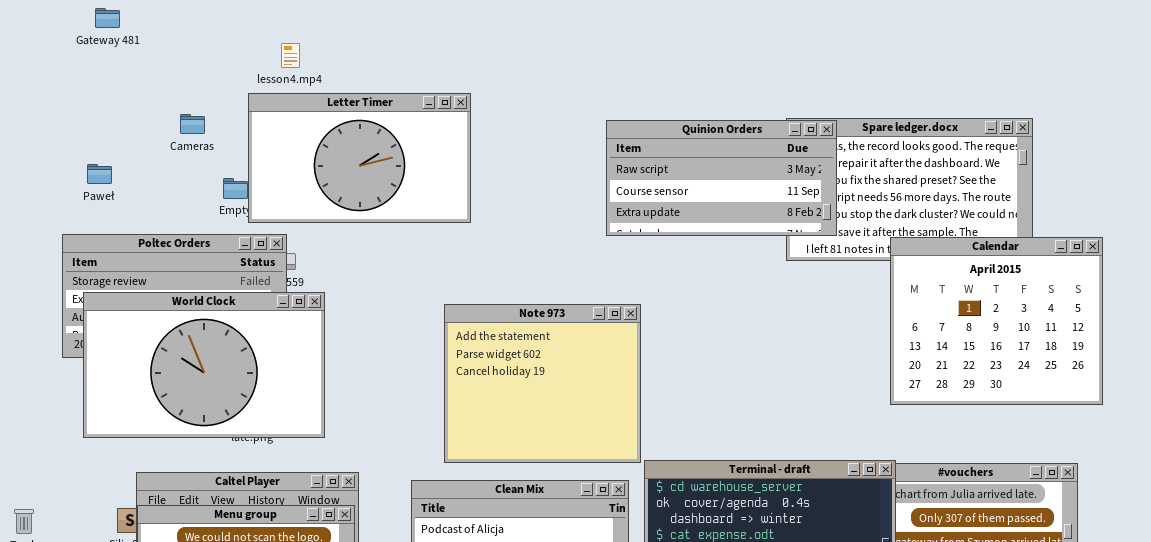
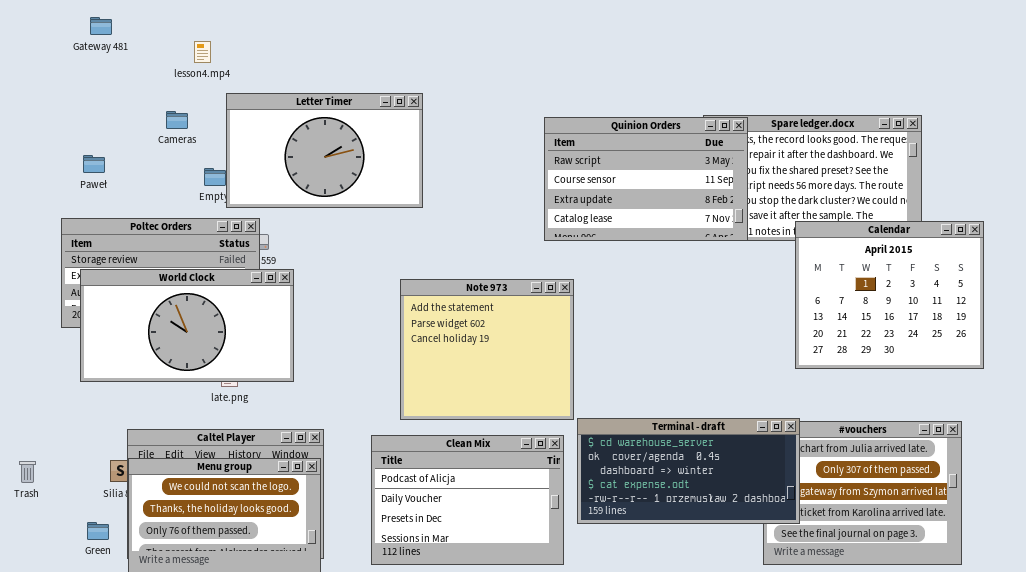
lesson4.mp4: [281,43,300,68] -> [194,41,211,63], moved
Quinion Orders: [606,120,837,236] -> [544,117,748,241], resized
World Clock: [83,292,325,438] -> [80,269,294,382], resized

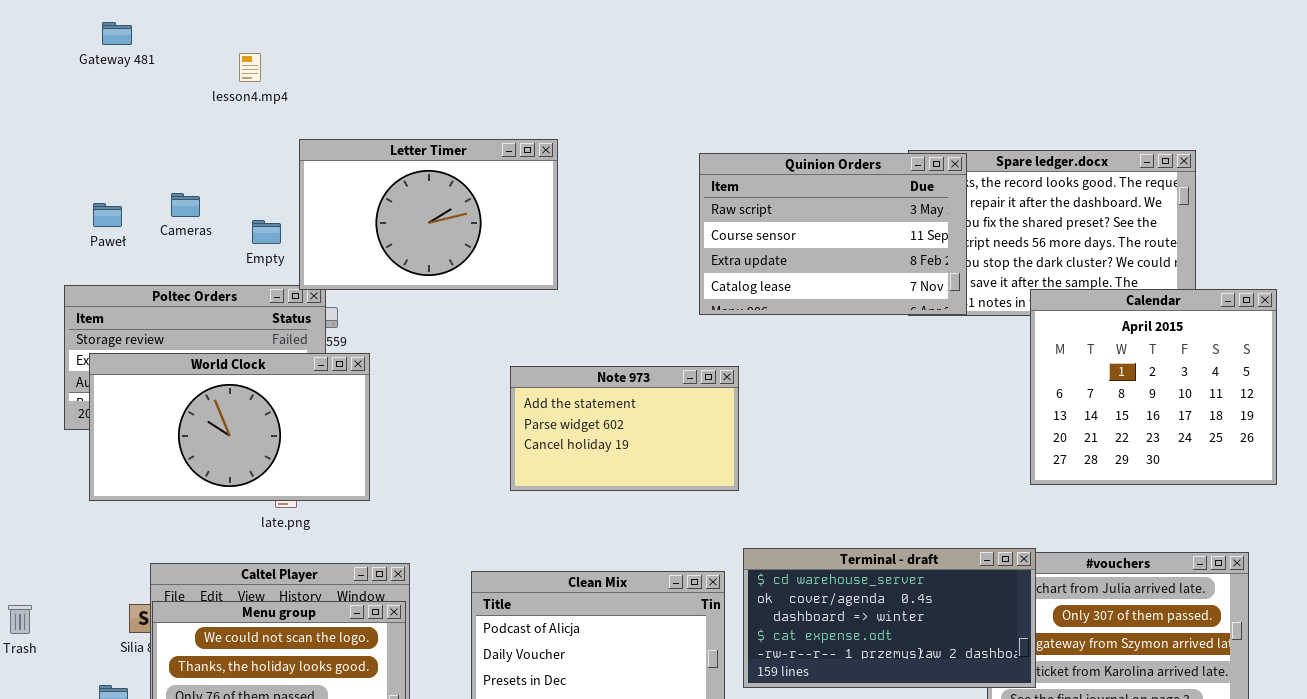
Letter Timer: [226,93,423,208] -> [299,139,558,290], moved
Cameras: [166,111,188,129] -> [171,193,200,217], moved
Note 973: [400,279,574,420] -> [510,366,739,491], resized

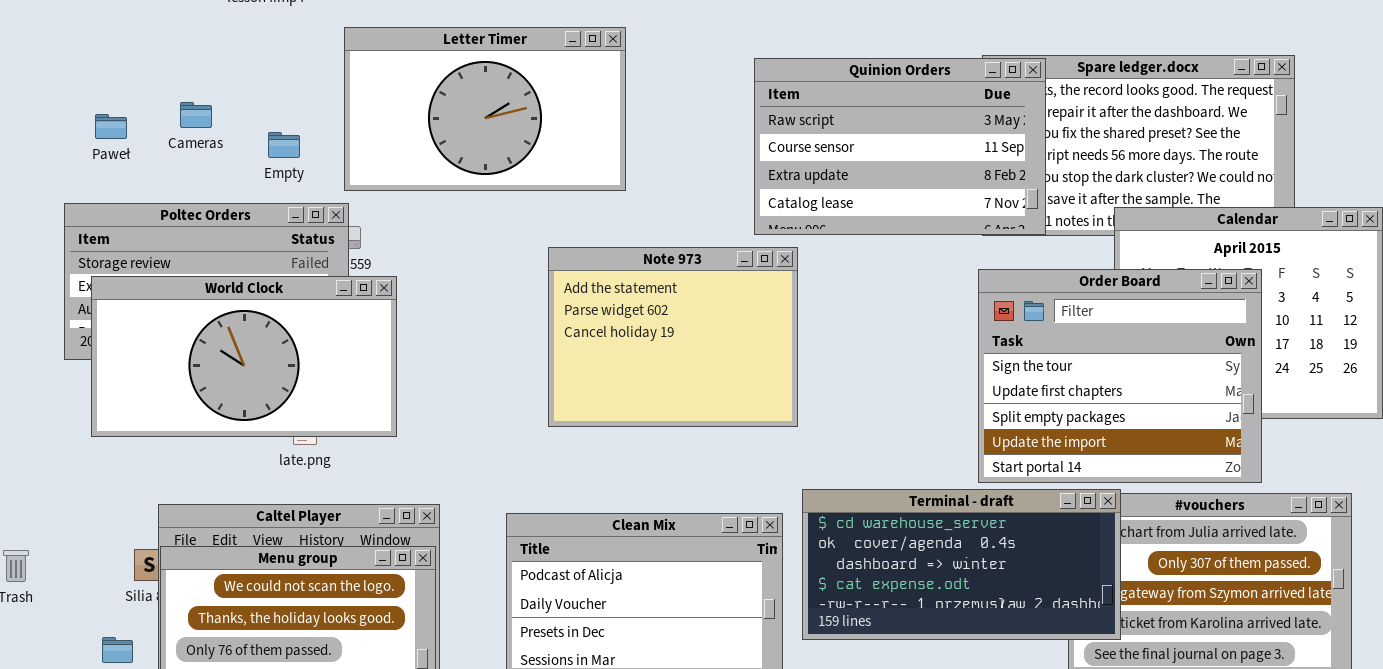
Letter Timer: [299,139,558,290] -> [344,27,626,191], moved
Order Board: none -> [978,269,1262,483], opened
Note 973: [510,366,739,491] -> [548,247,798,427], resized

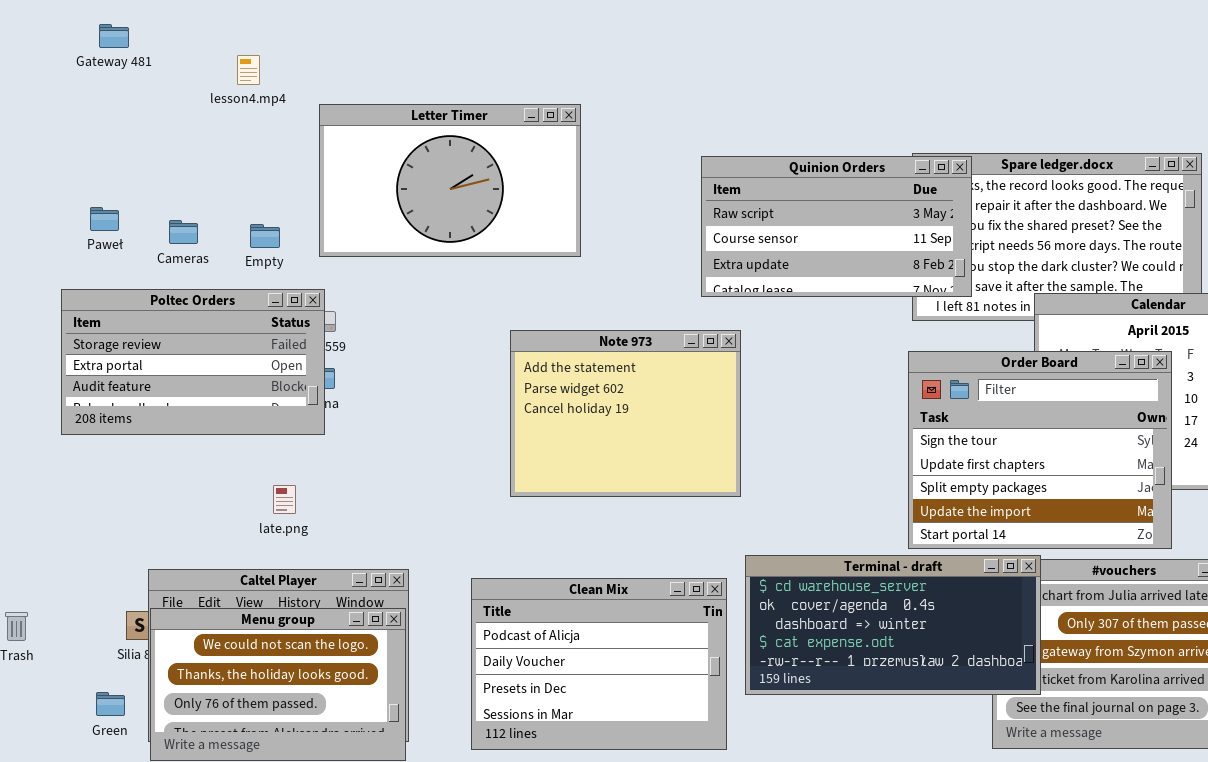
Letter Timer: [344,27,626,191] -> [319,104,581,257], moved
Quinion Orders: [754,58,1046,235] -> [701,156,972,297], resized
Cameras: [180,102,212,128] -> [169,220,198,244], moved
World Clock: [91,276,397,437] -> none, closed

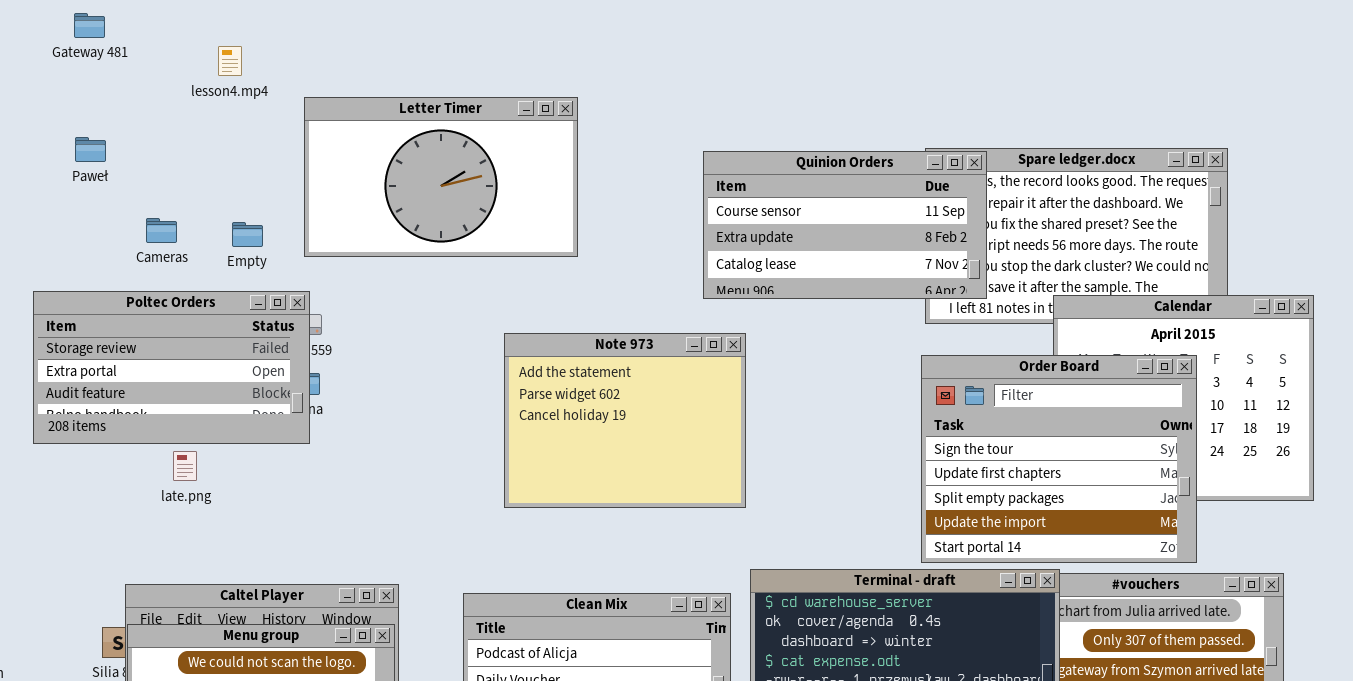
Quinion Orders: [701,156,972,297] -> [703,151,987,299], scrolled down 1 row
Paweł: [90,207,119,231] -> [75,137,106,162], moved
late.png: [273,485,296,514] -> [173,451,197,481], moved

